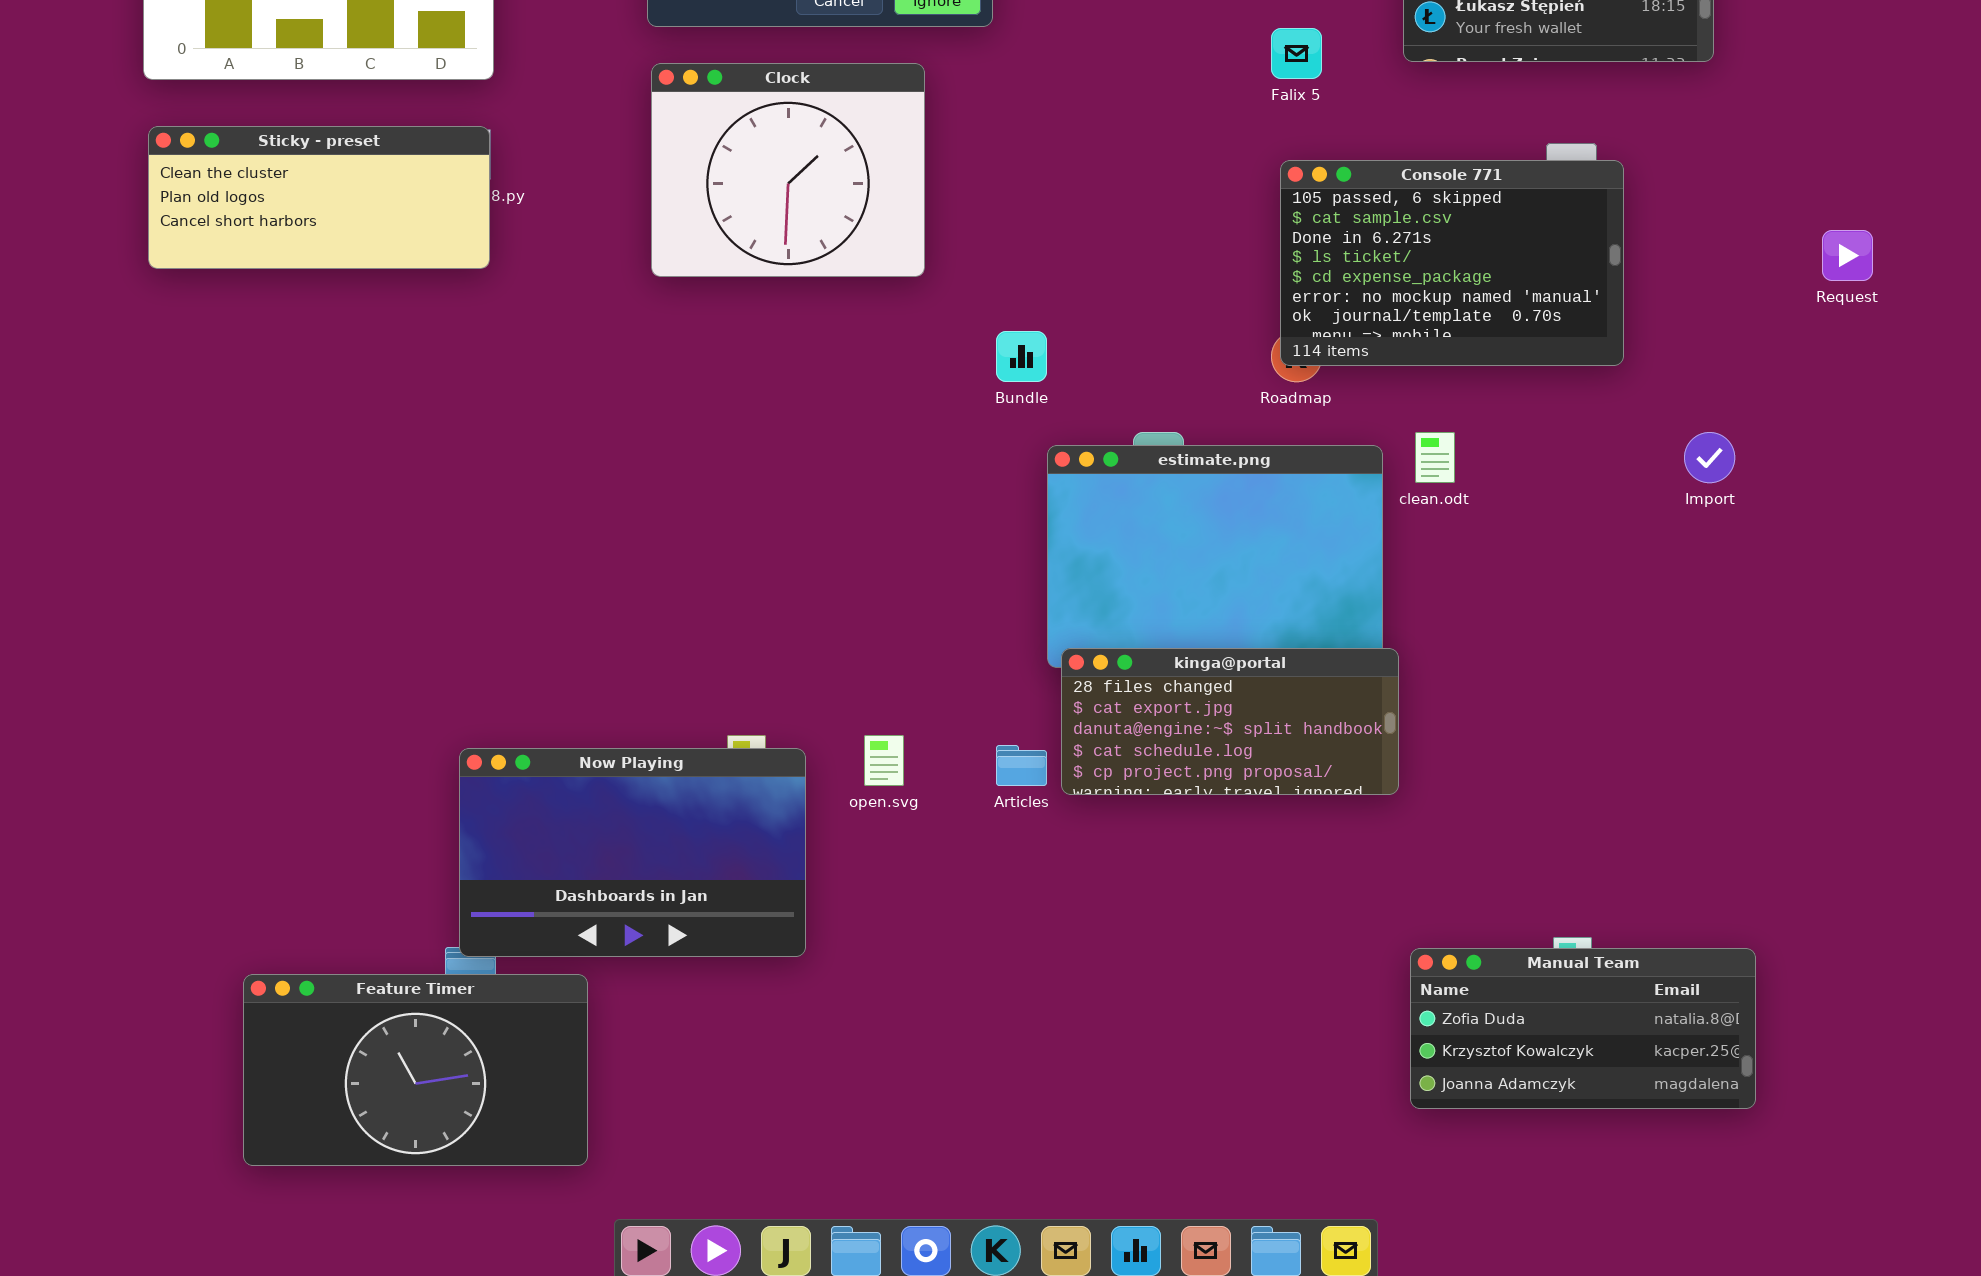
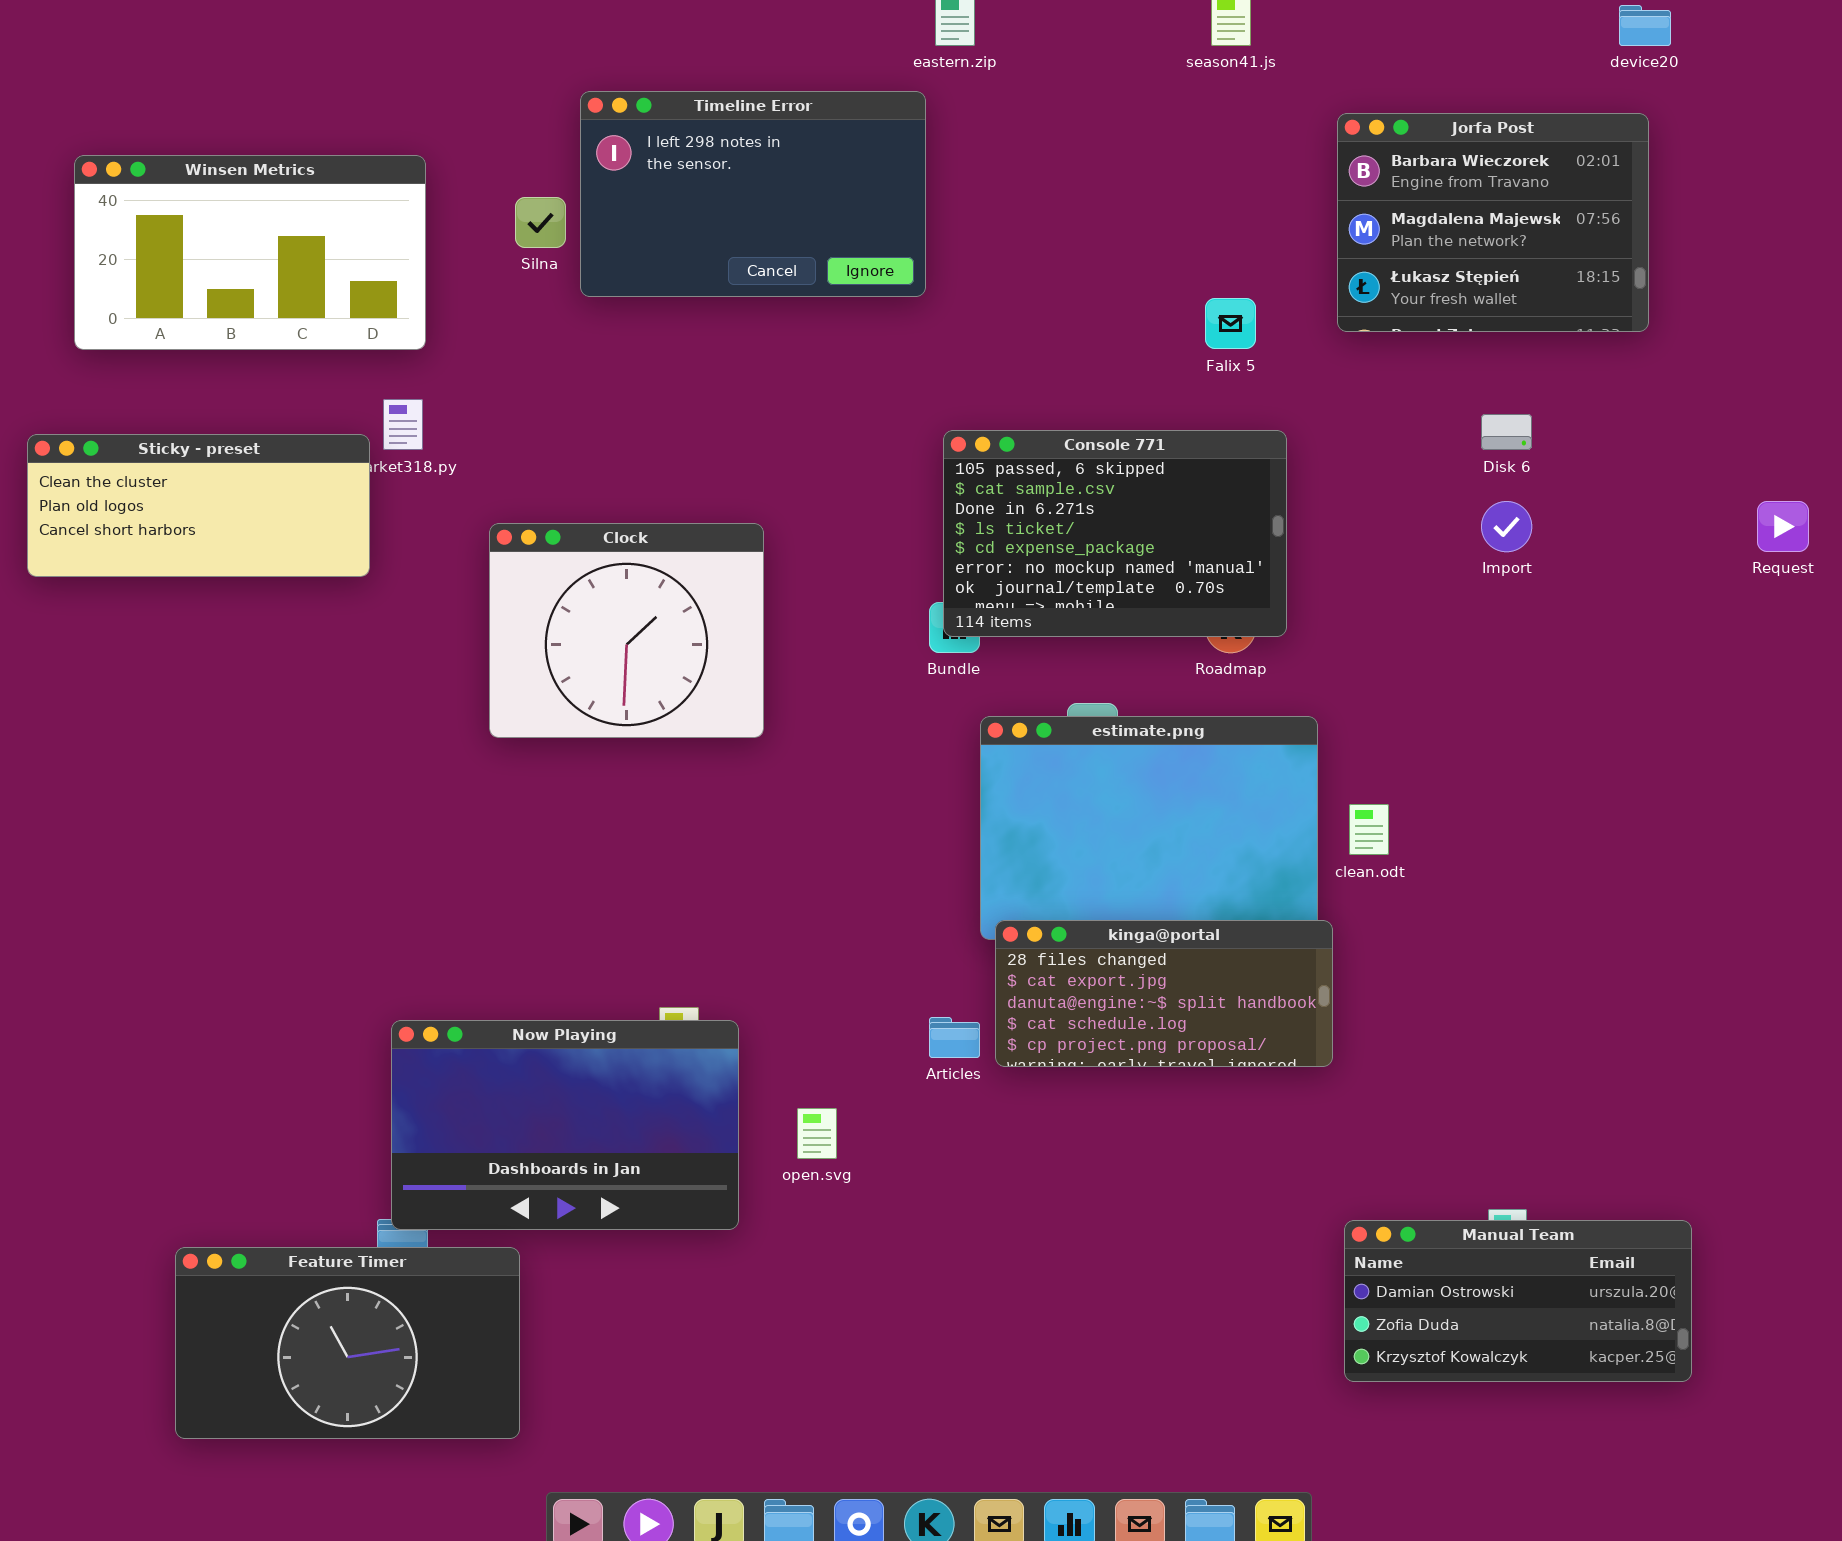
Clock: [651,63,925,277] -> [489,523,764,738], moved
Sticky - preset: [148,126,490,269] -> [27,434,370,577], moved
Console 771: [1280,160,1624,366] -> [943,430,1287,637], moved
clean.odt: [1415,432,1455,483] -> [1349,804,1389,855], moved
Import: [1684,432,1735,483] -> [1481,501,1532,552], moved
open.svg: [864,735,904,786] -> [797,1108,837,1159], moved
Manual Team: [1410,948,1756,1109] -> [1344,1220,1692,1382], scrolled up 1 row

